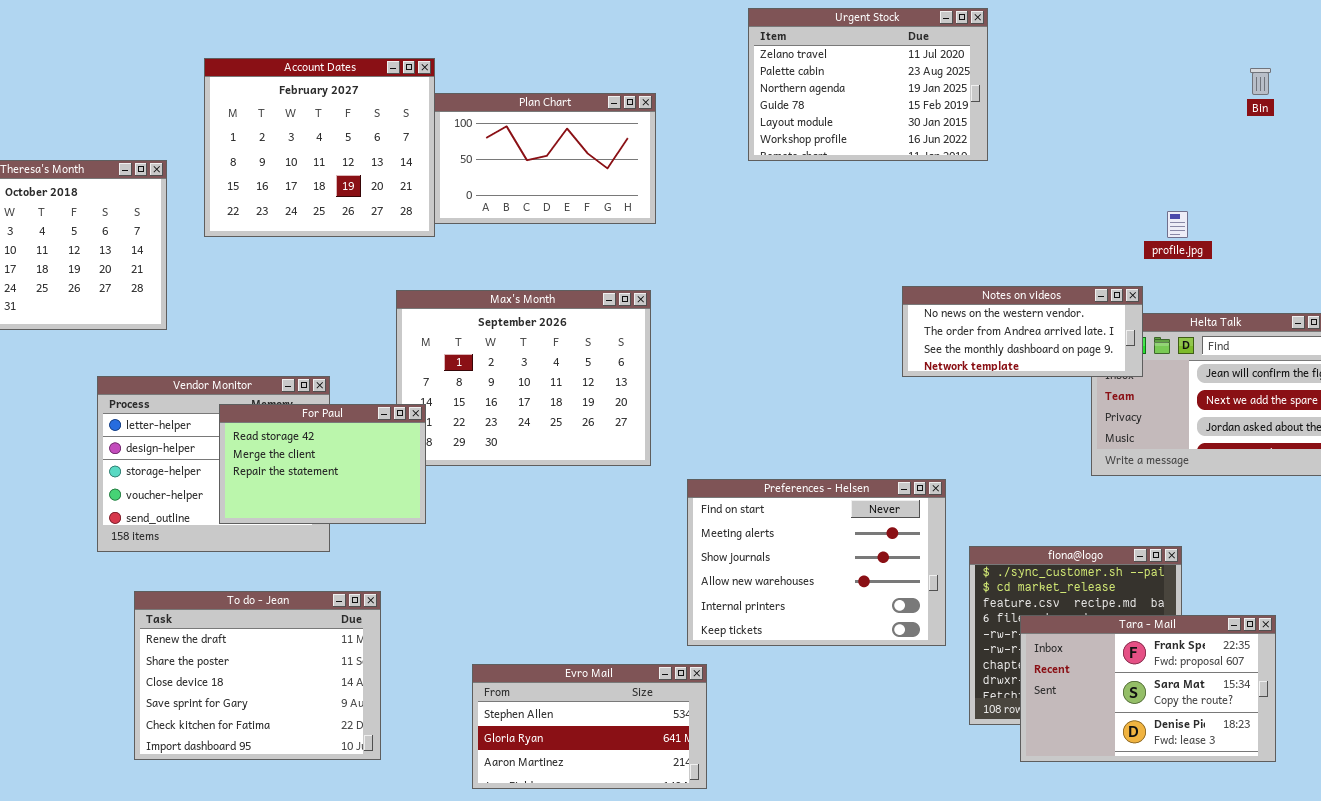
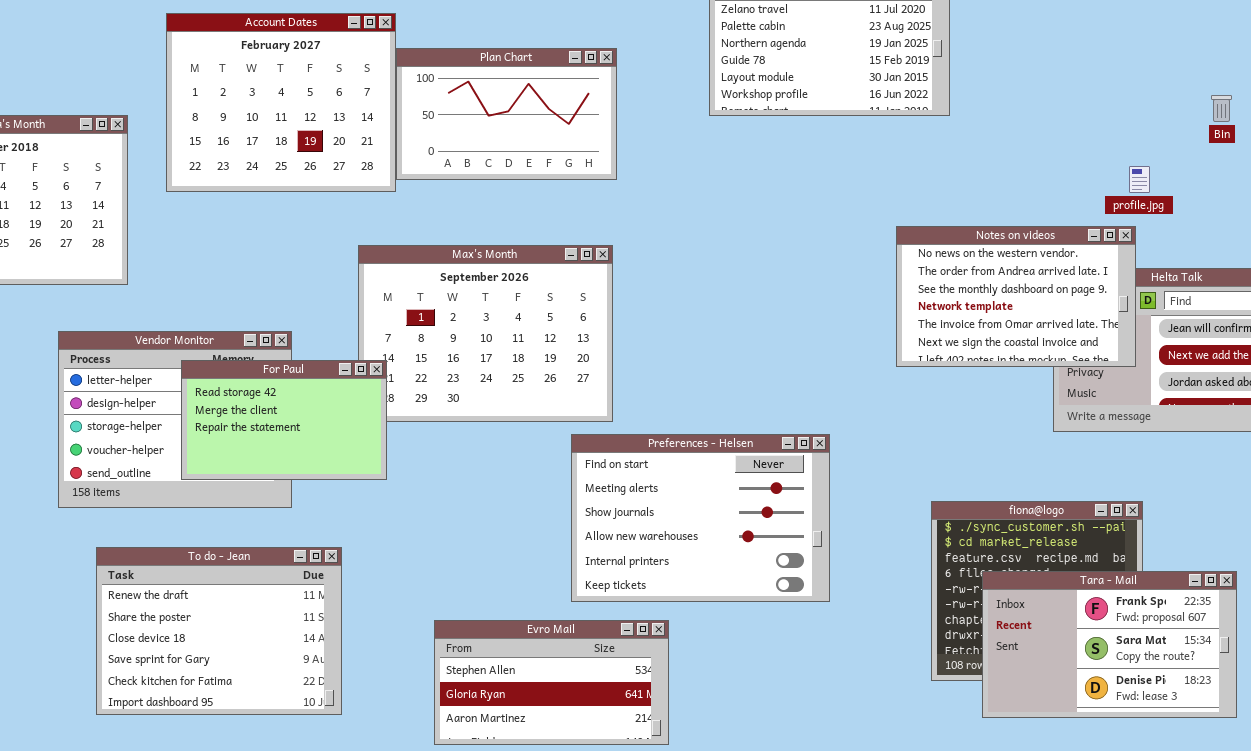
Bin: [1250,68,1271,95] -> [1211,95,1232,122], moved
Notes on videos: [902,286,1143,377] -> [896,226,1136,367], moved, resized
Preferences - Helsen: [687,479,946,646] -> [571,434,830,602], moved

